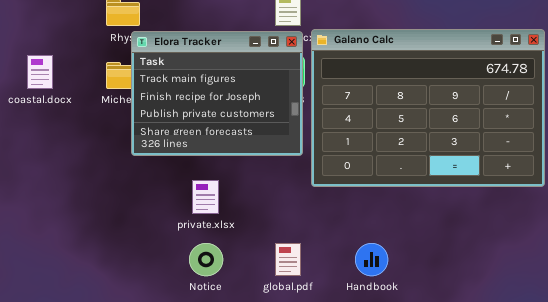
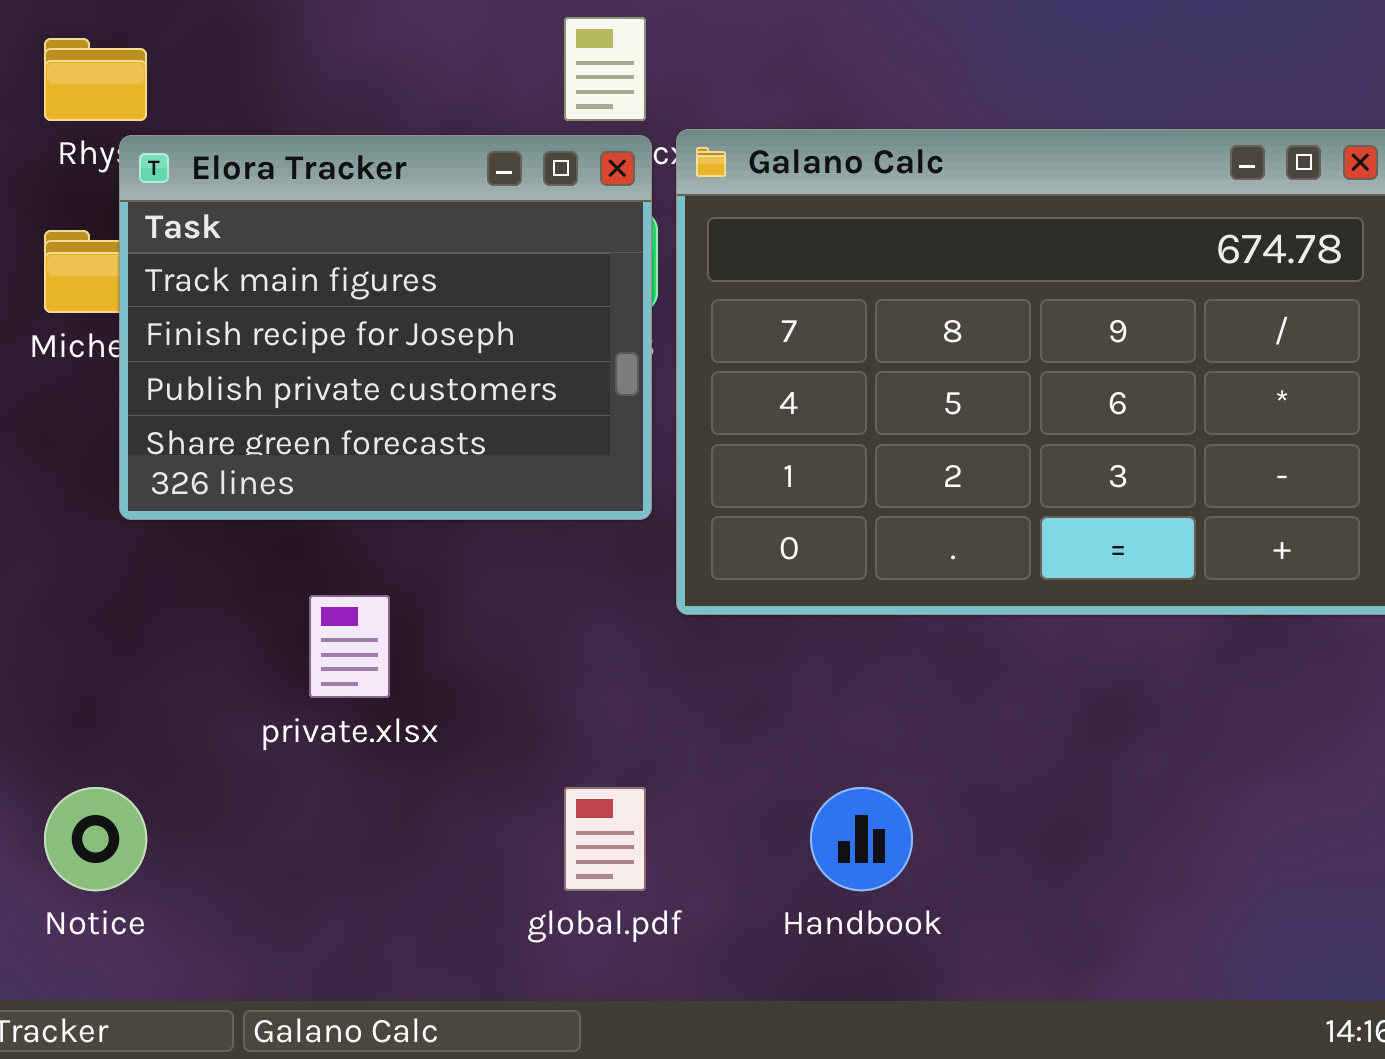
Notice: [189,243,223,276] -> [44,787,147,891], moved

